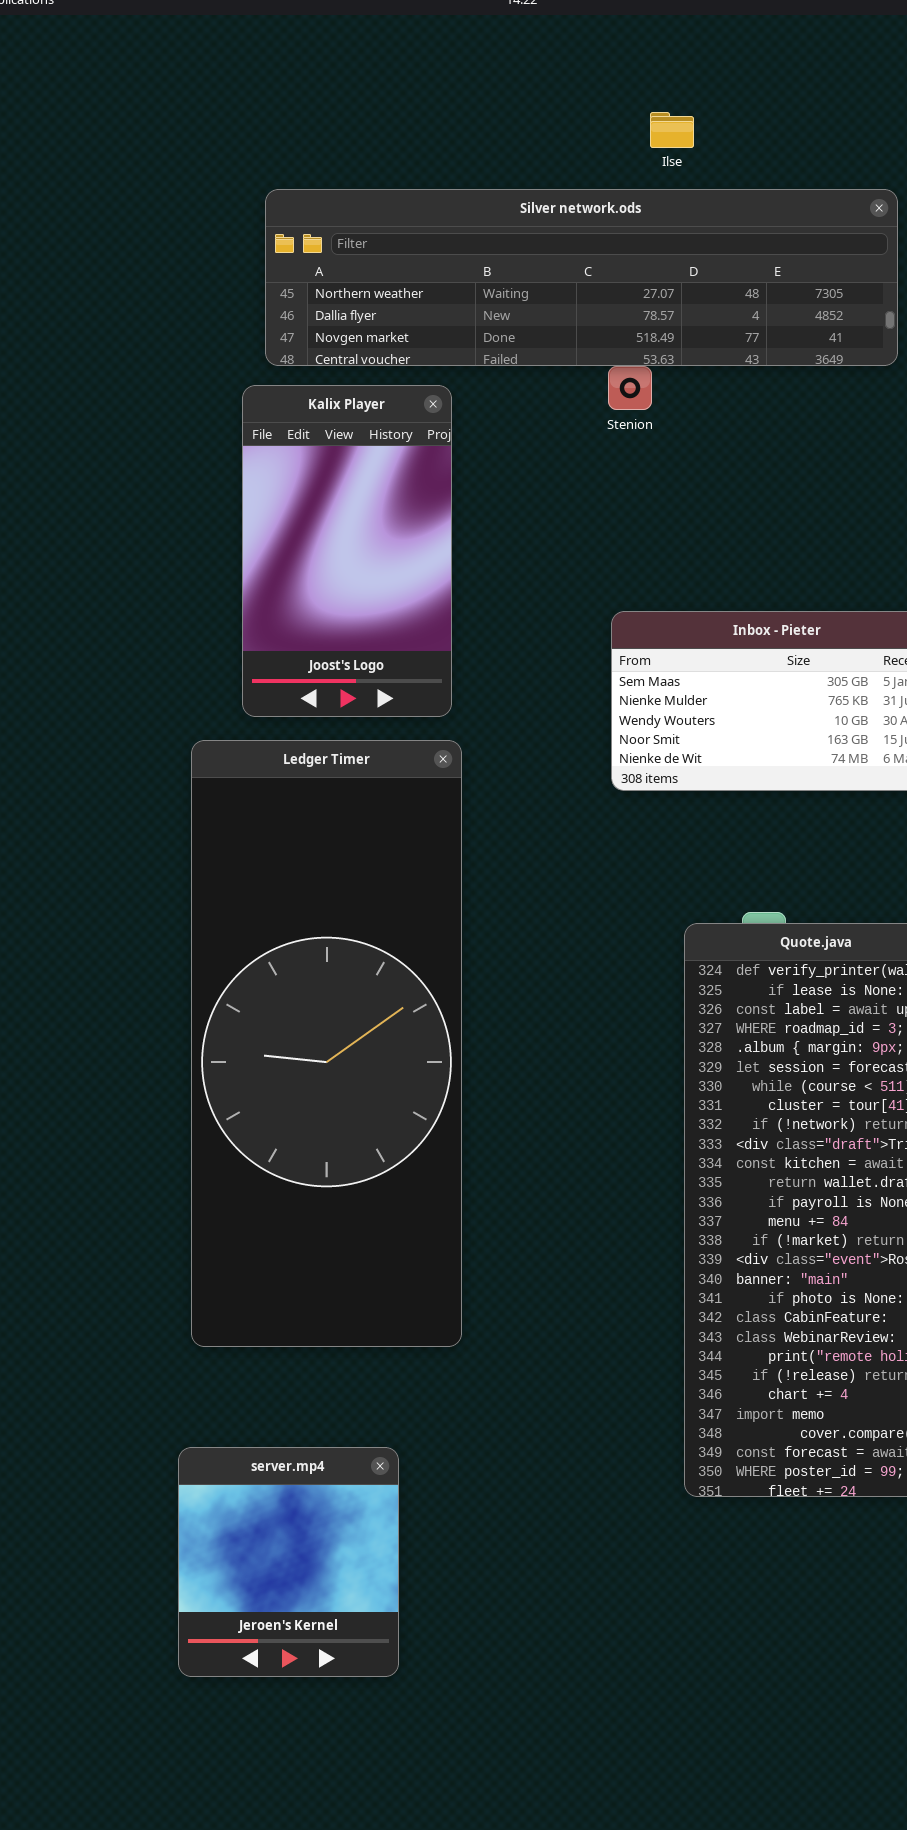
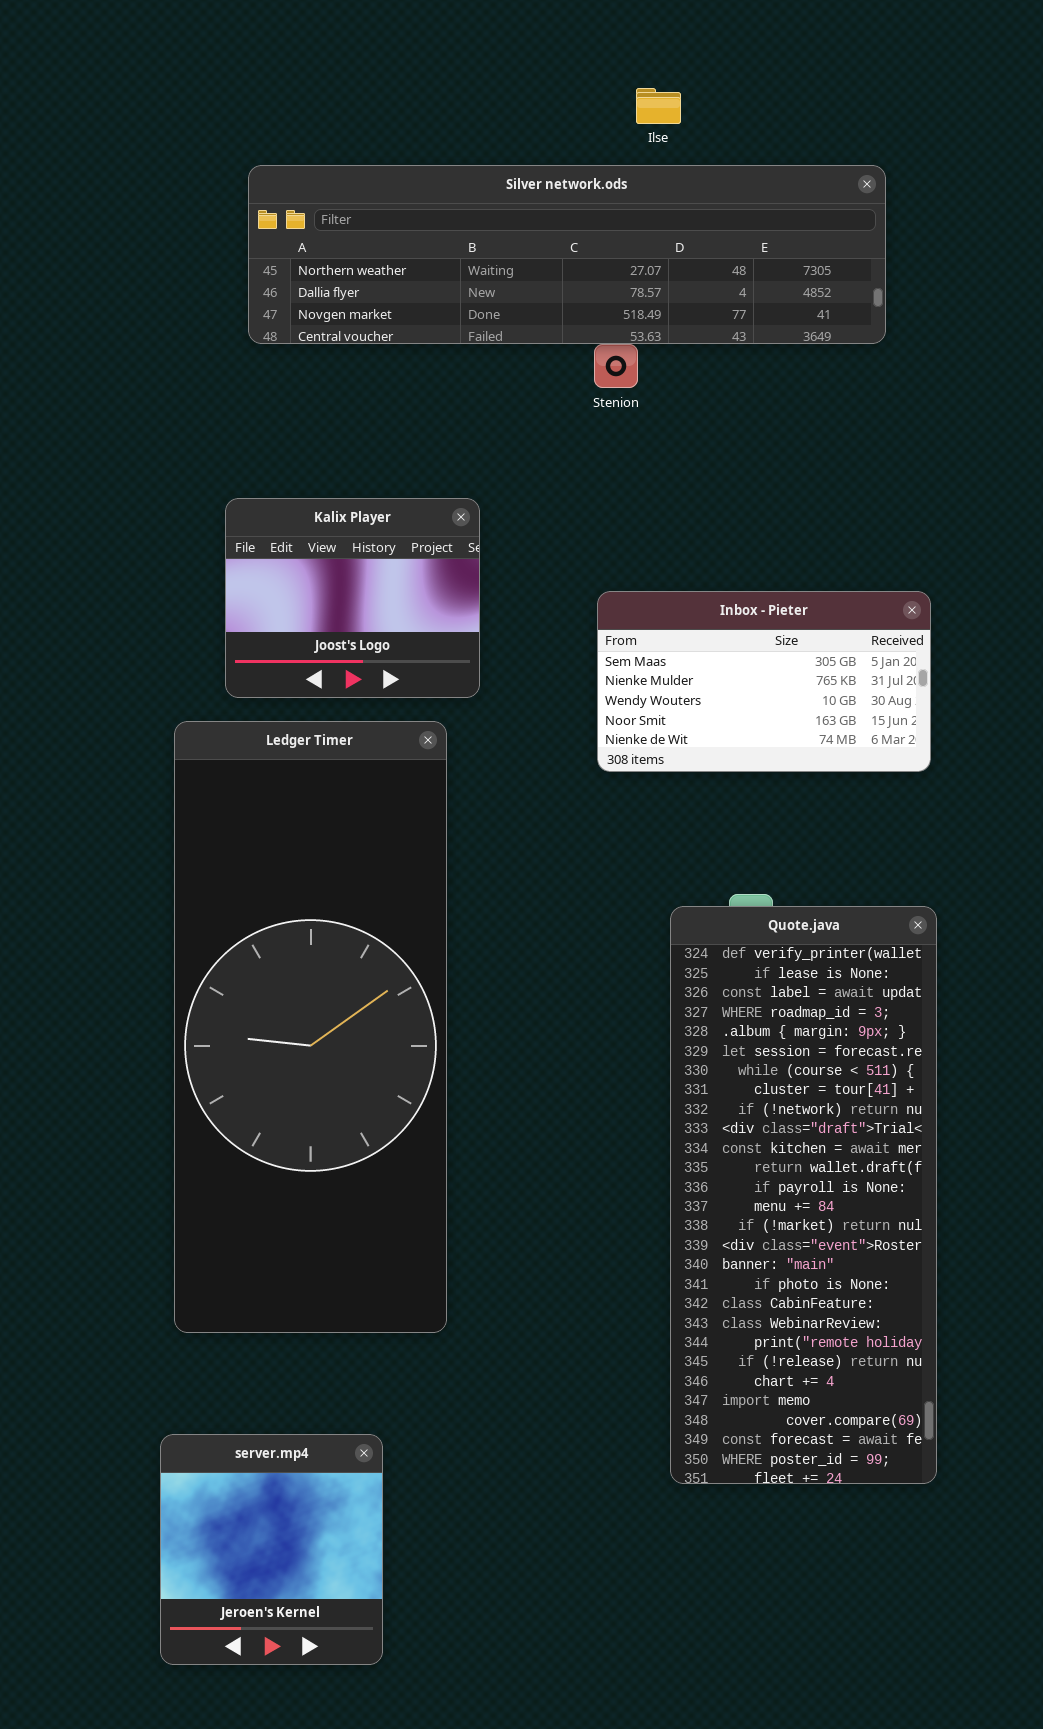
Kalix Player: [242,385,452,717] -> [225,498,480,698], resized

